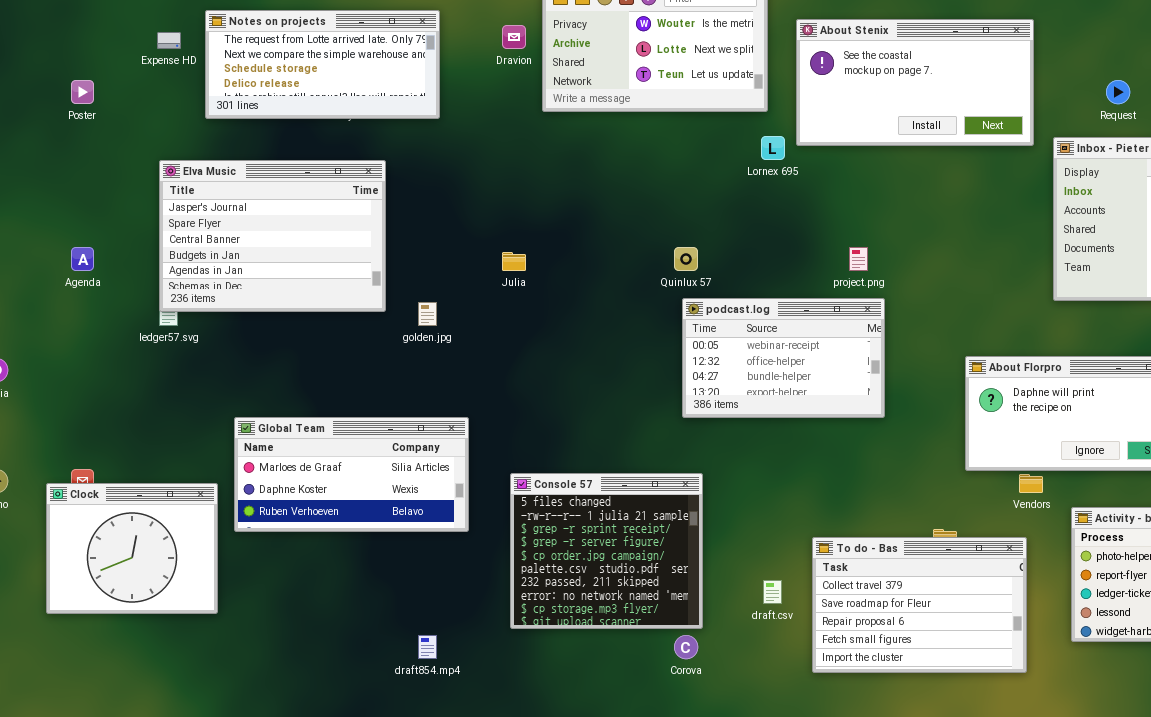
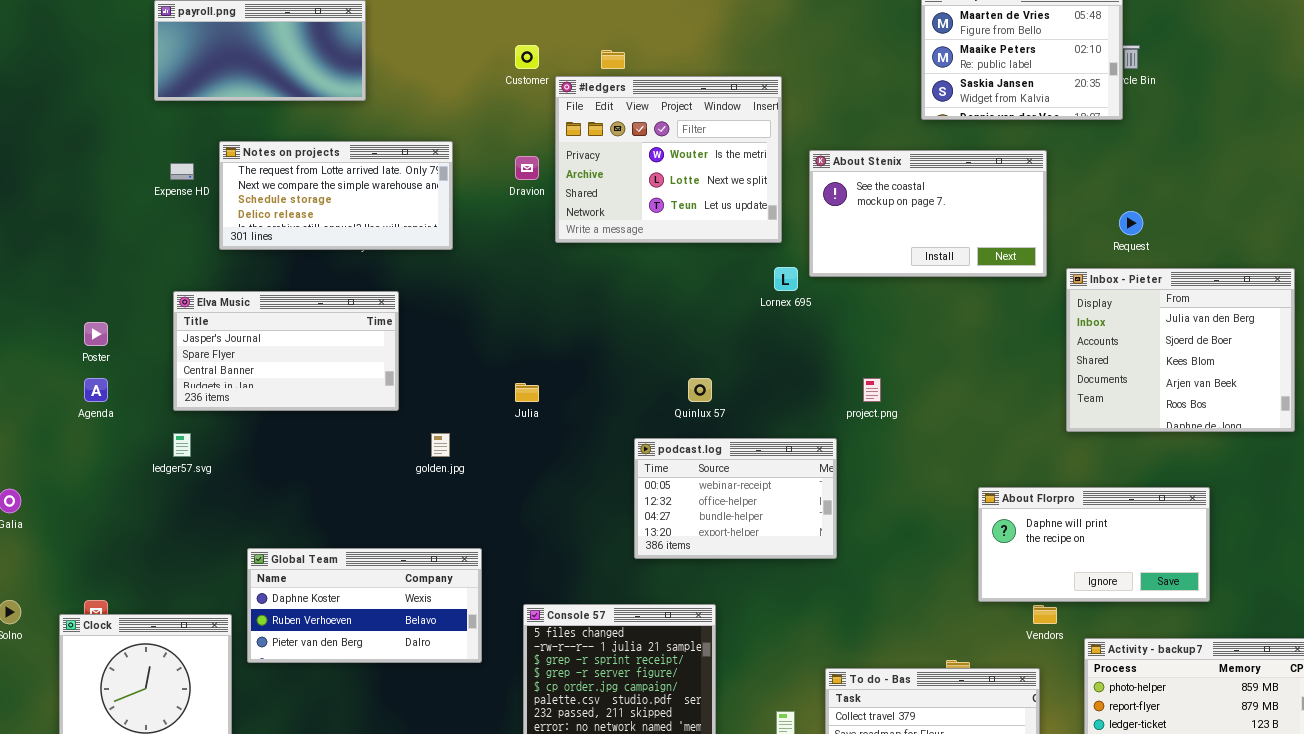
Poster: [71,80,94,104] -> [84,322,108,346], moved
Elva Music: [159,160,386,312] -> [173,291,399,411], resized
podcast.log: [682,298,885,418] -> [634,438,837,559], moved
Global Team: [234,417,469,532] -> [247,548,482,663], scrolled down 1 row

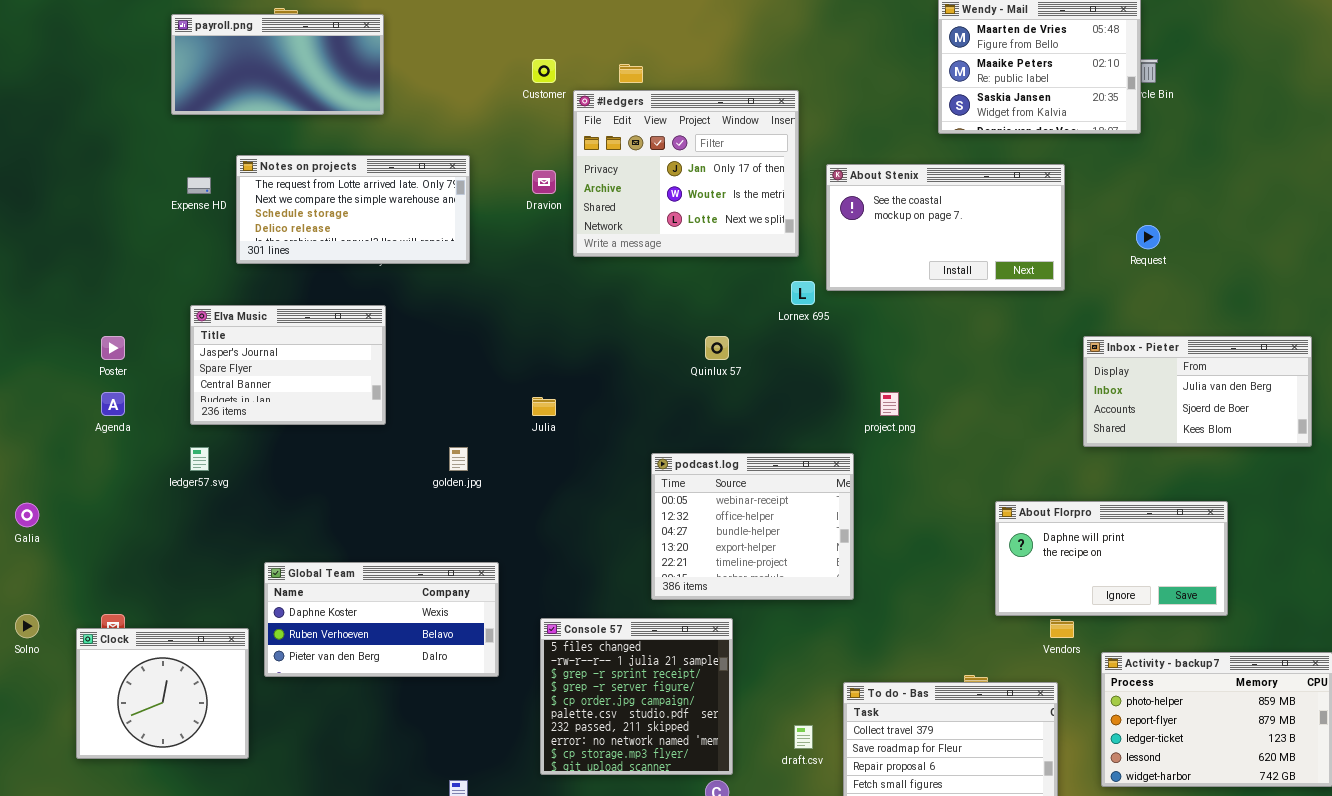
#ledgers: [555,76,782,243] -> [573,90,799,257], scrolled up 1 row
Inbox - Pieter: [1066,268,1295,432] -> [1083,336,1312,447], resized
Elva Music: [173,291,399,411] -> [190,305,386,425], resized
Quinlux 57: [688,378,712,402] -> [705,336,729,360], moved
podcast.log: [634,438,837,559] -> [651,453,854,600], resized

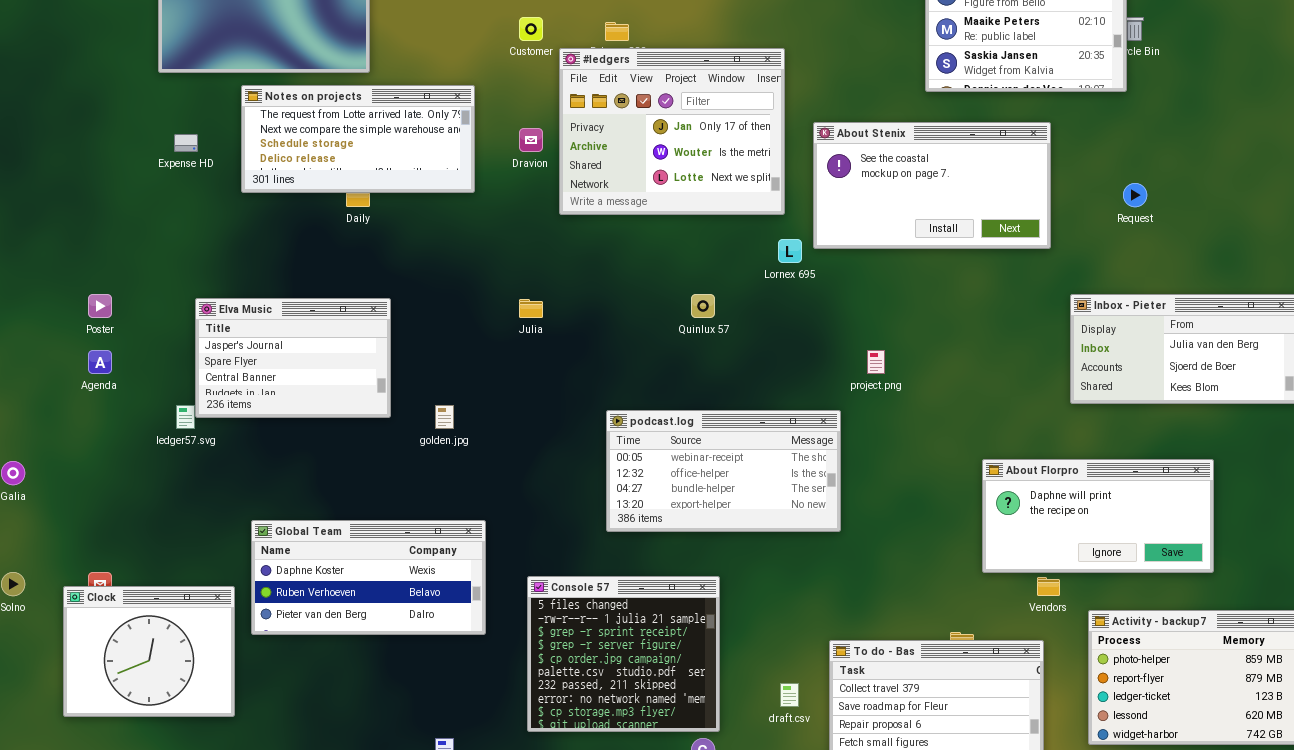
Notes on projects: [236,155,470,264] -> [241,85,475,193], moved
Elva Music: [190,305,386,425] -> [195,298,391,418], moved
Julia: [532,397,556,416] -> [519,299,543,318], moved
podcast.log: [651,453,854,600] -> [606,410,841,532], resized

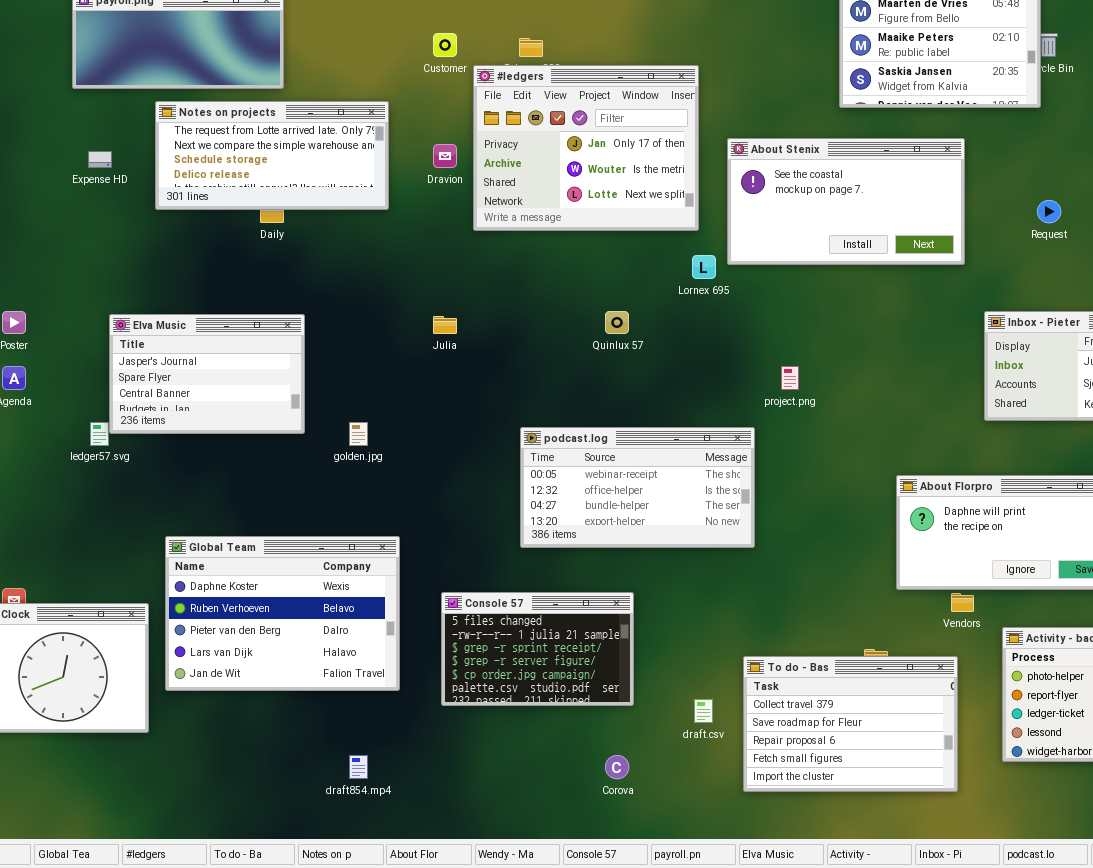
Global Team: [251,520,486,635] -> [165,536,400,691], resized
Console 57: [527,576,720,732] -> [441,592,634,706], resized

